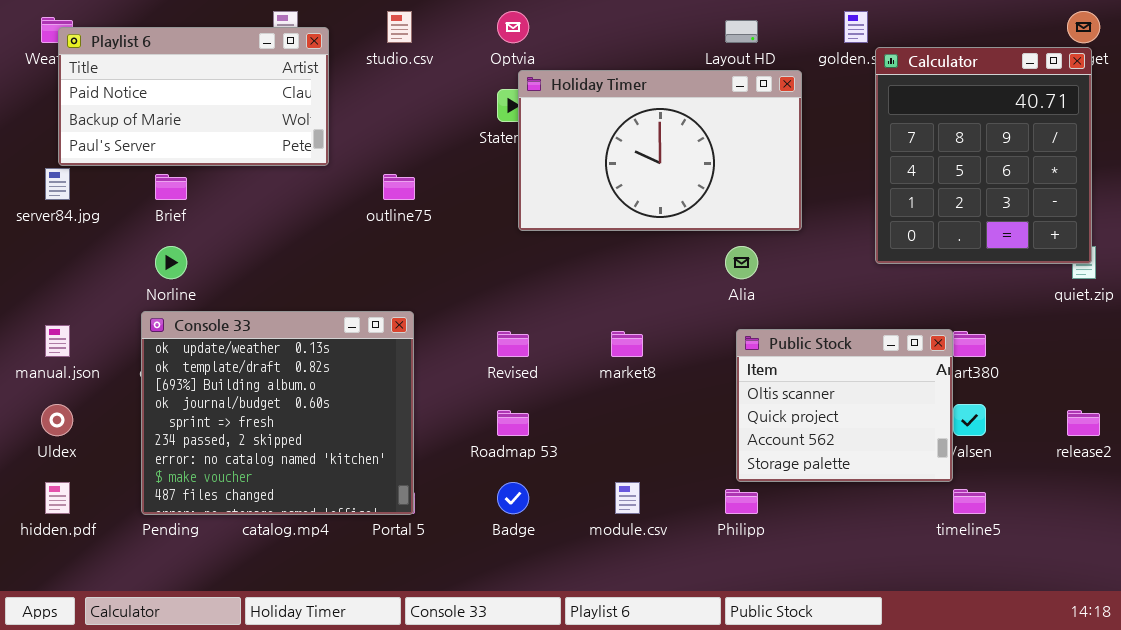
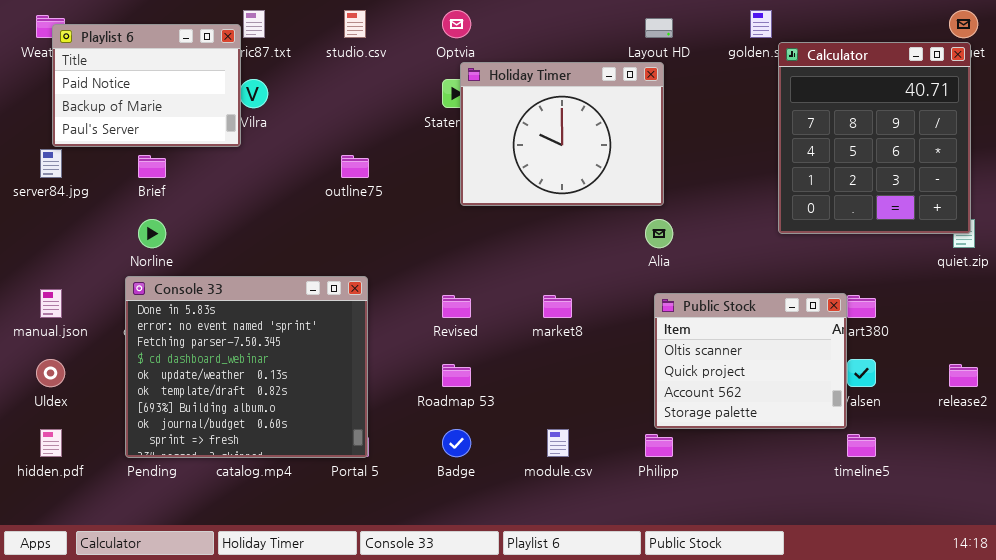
Playlist 6: [58,27,329,166] -> [52,24,241,147], resized
Holiday Timer: [518,70,802,231] -> [460,62,664,206], resized
Console 33: [141,311,414,515] -> [125,276,368,458], scrolled up 4 rows

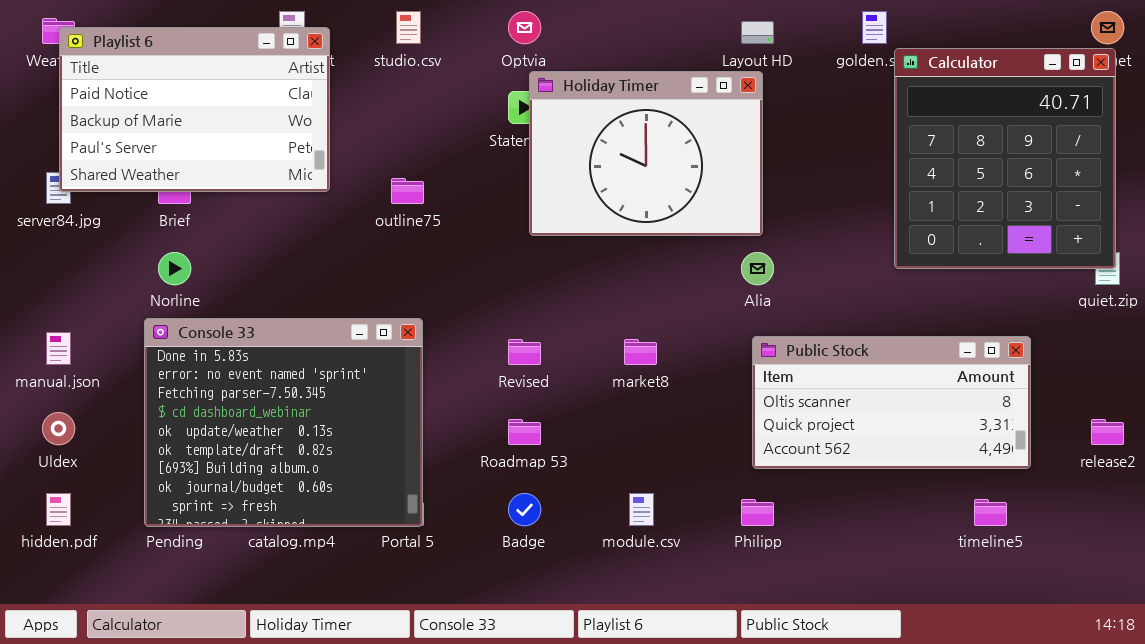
Playlist 6: [52,24,241,147] -> [59,27,330,192], resized
Public Stock: [654,293,847,429] -> [752,336,1031,469], resized

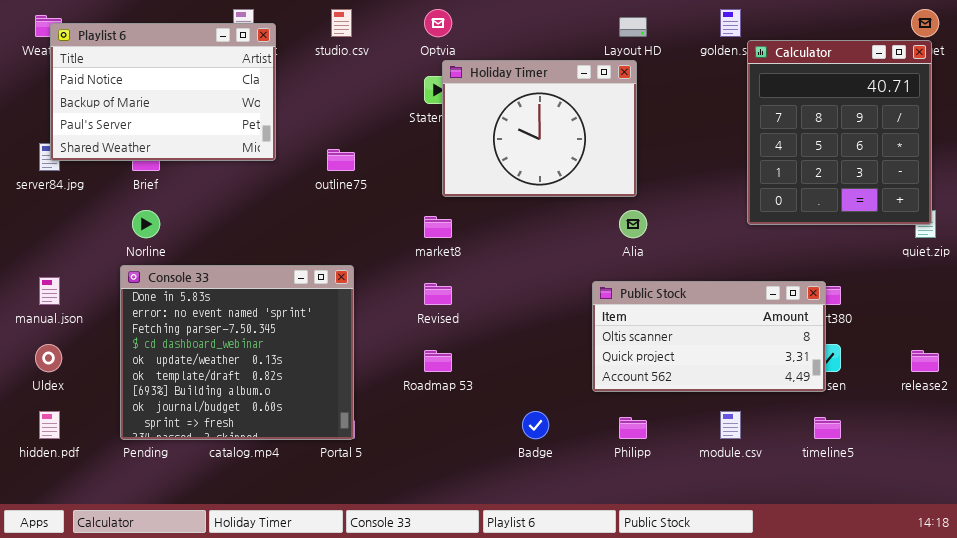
Public Stock: [752,336,1031,469] -> [592,281,826,392], moved
market8: [624,339,657,365] -> [424,216,452,238], moved
Badge: [508,493,541,526] -> [522,411,549,439], moved
module.csv: [629,493,654,526] -> [720,411,741,439], moved

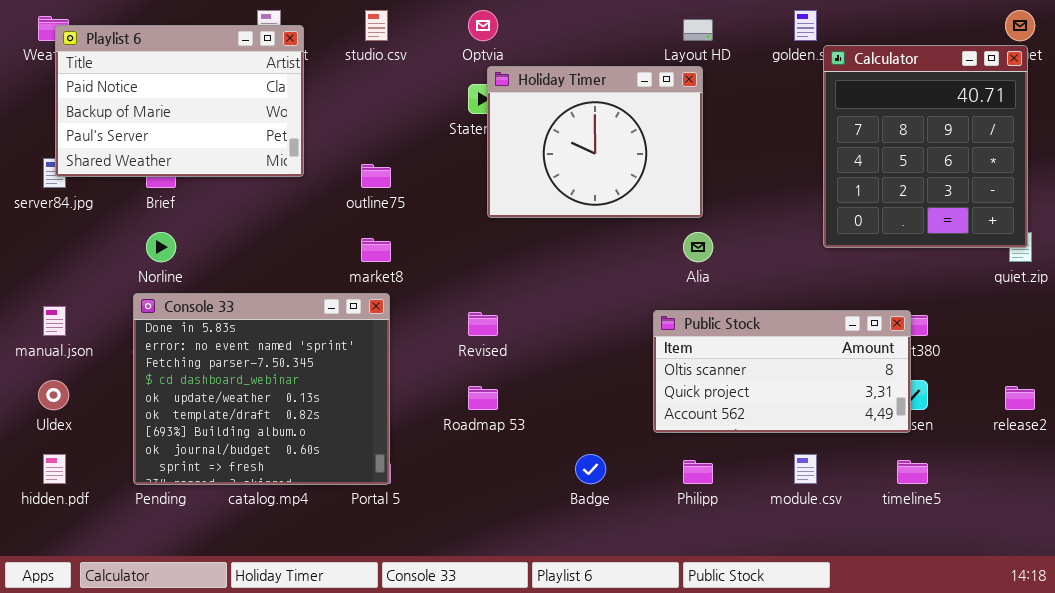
market8: [424,216,452,238] -> [361,238,391,262], moved

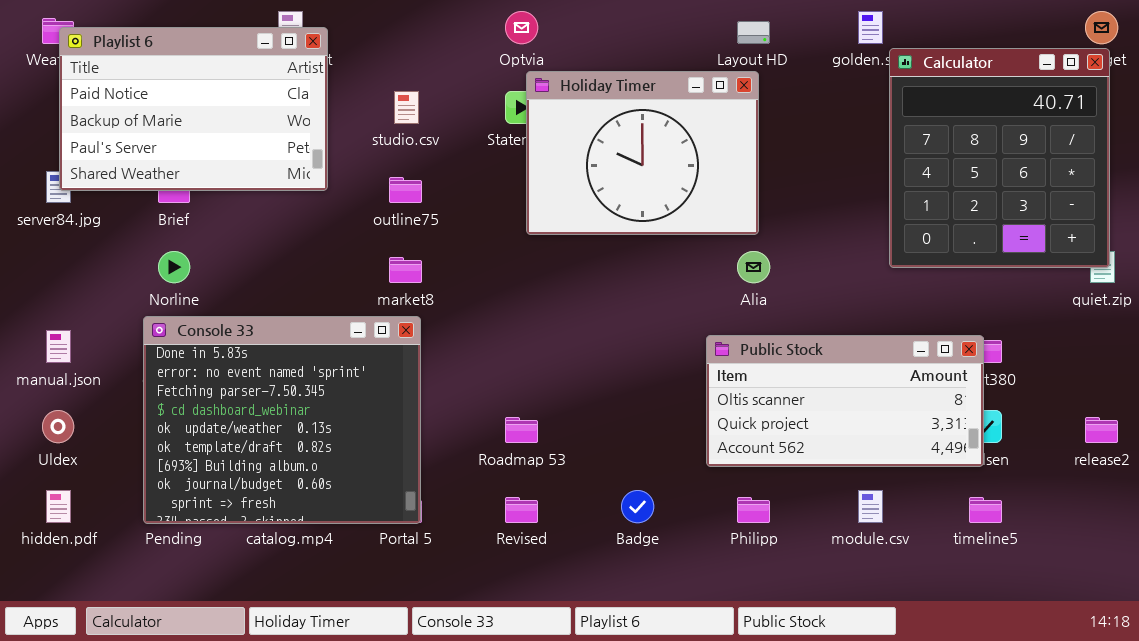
studio.csv: [365,10,388,41] -> [394,91,419,124], moved
Revised: [468,312,498,336] -> [505,497,538,523], moved

